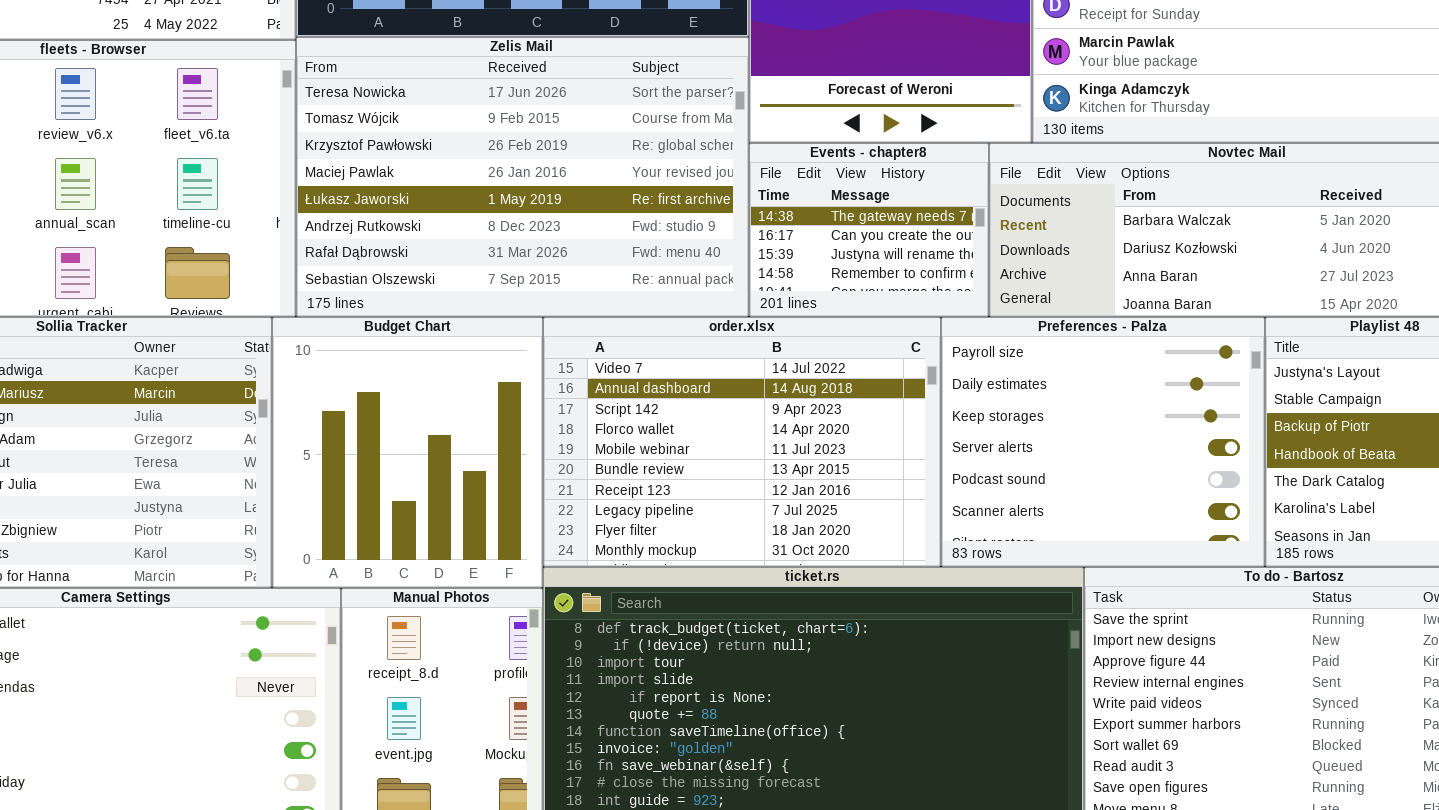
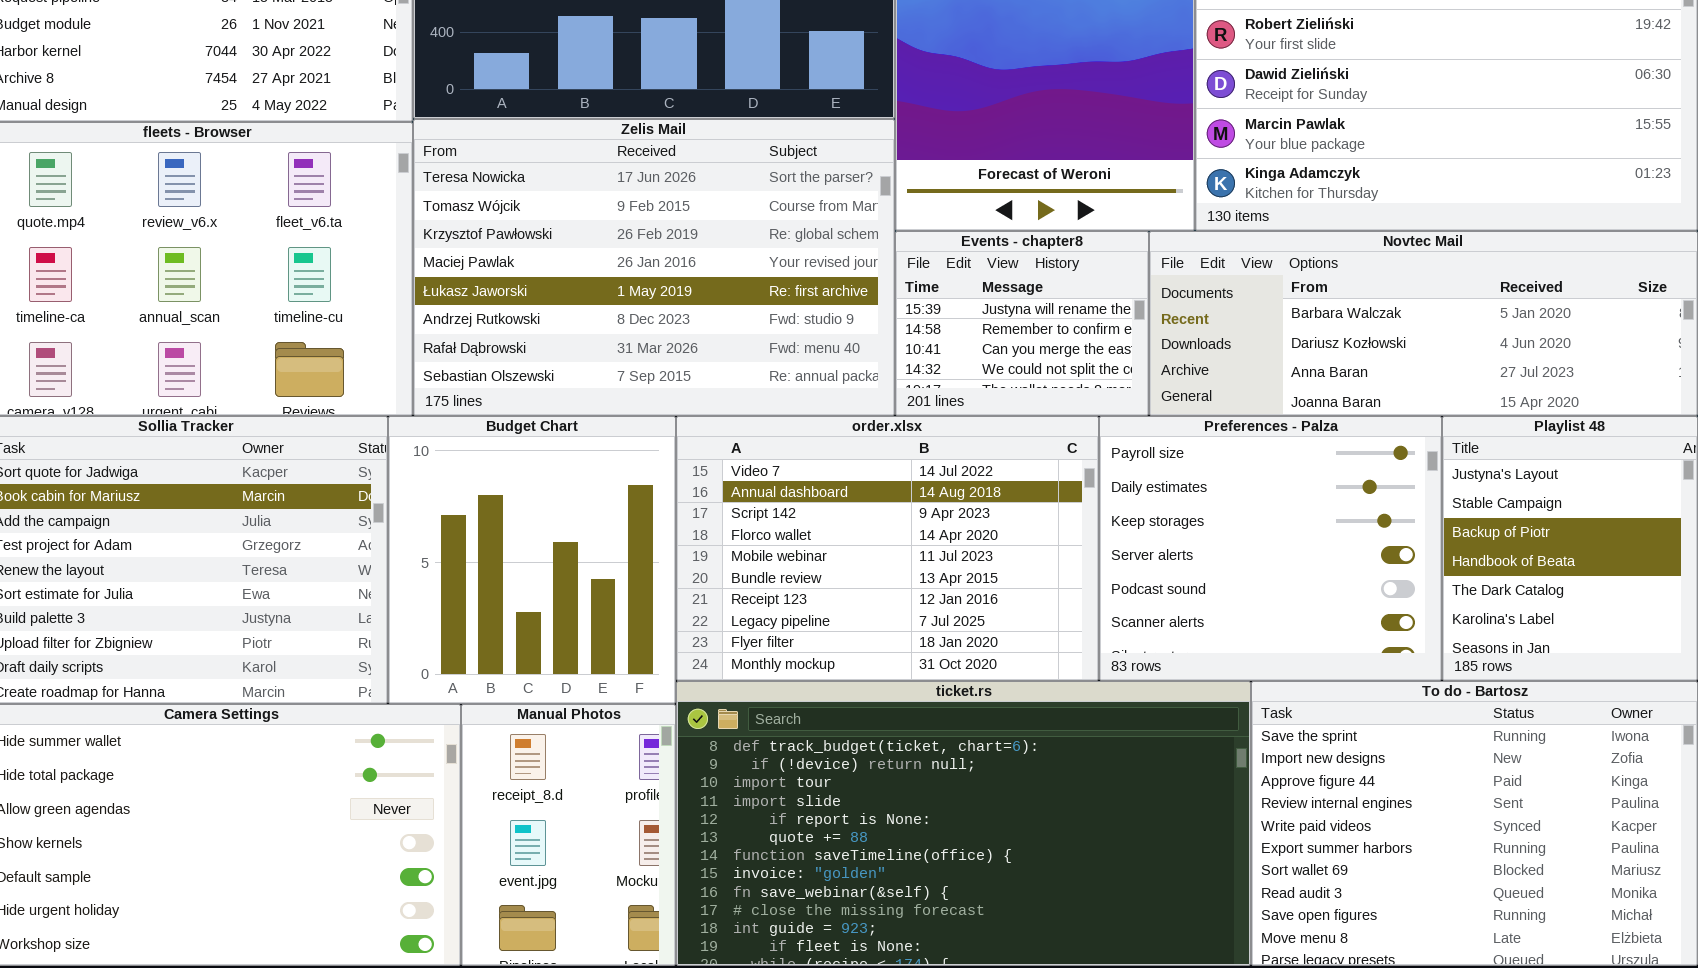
Events - chapter8: [749,143,989,317] -> [895,231,1149,416], scrolled down 2 rows

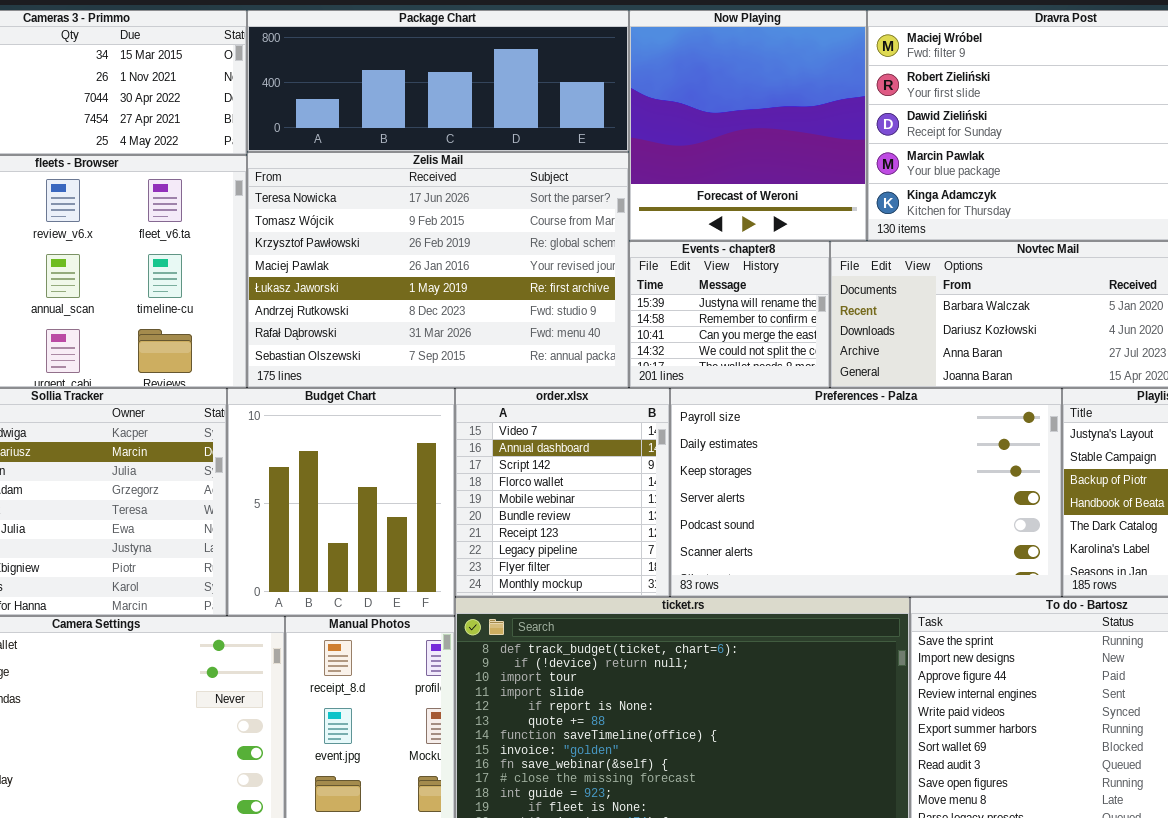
order.xlsx: [676,416,1099,681] -> [455,388,670,597], resized
Preferences - Palza: [1099,416,1442,681] -> [670,388,1062,597], resized

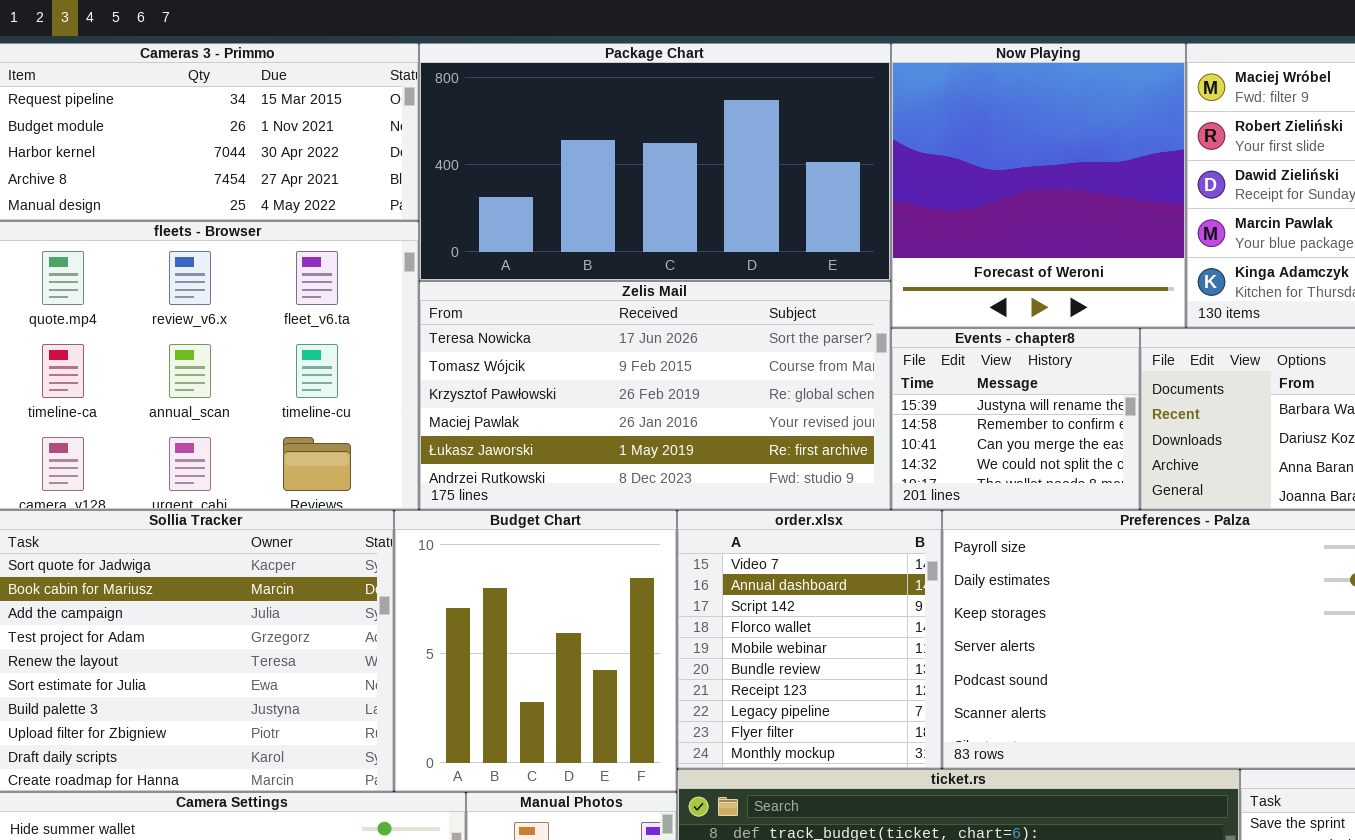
Package Chart: [247,10,629,152] -> [419,43,891,281], resized
Zelis Mail: [247,152,629,388] -> [419,281,891,510], resized

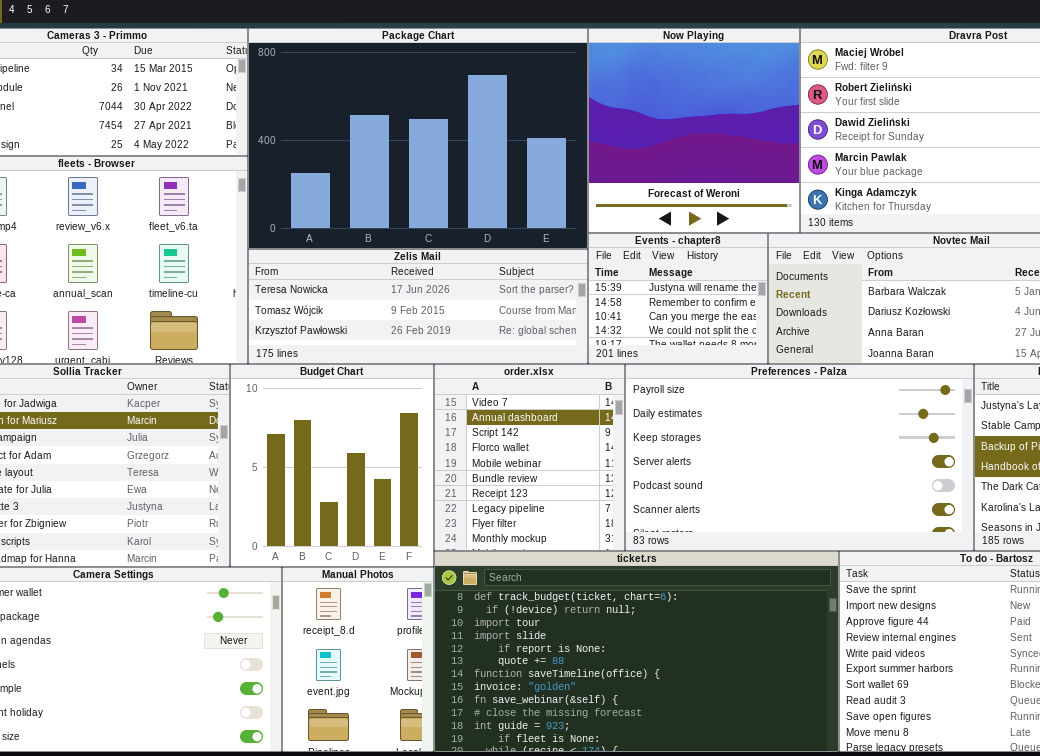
Package Chart: [419,43,891,281] -> [248,28,588,249], resized
Zelis Mail: [419,281,891,510] -> [248,249,588,364], resized

